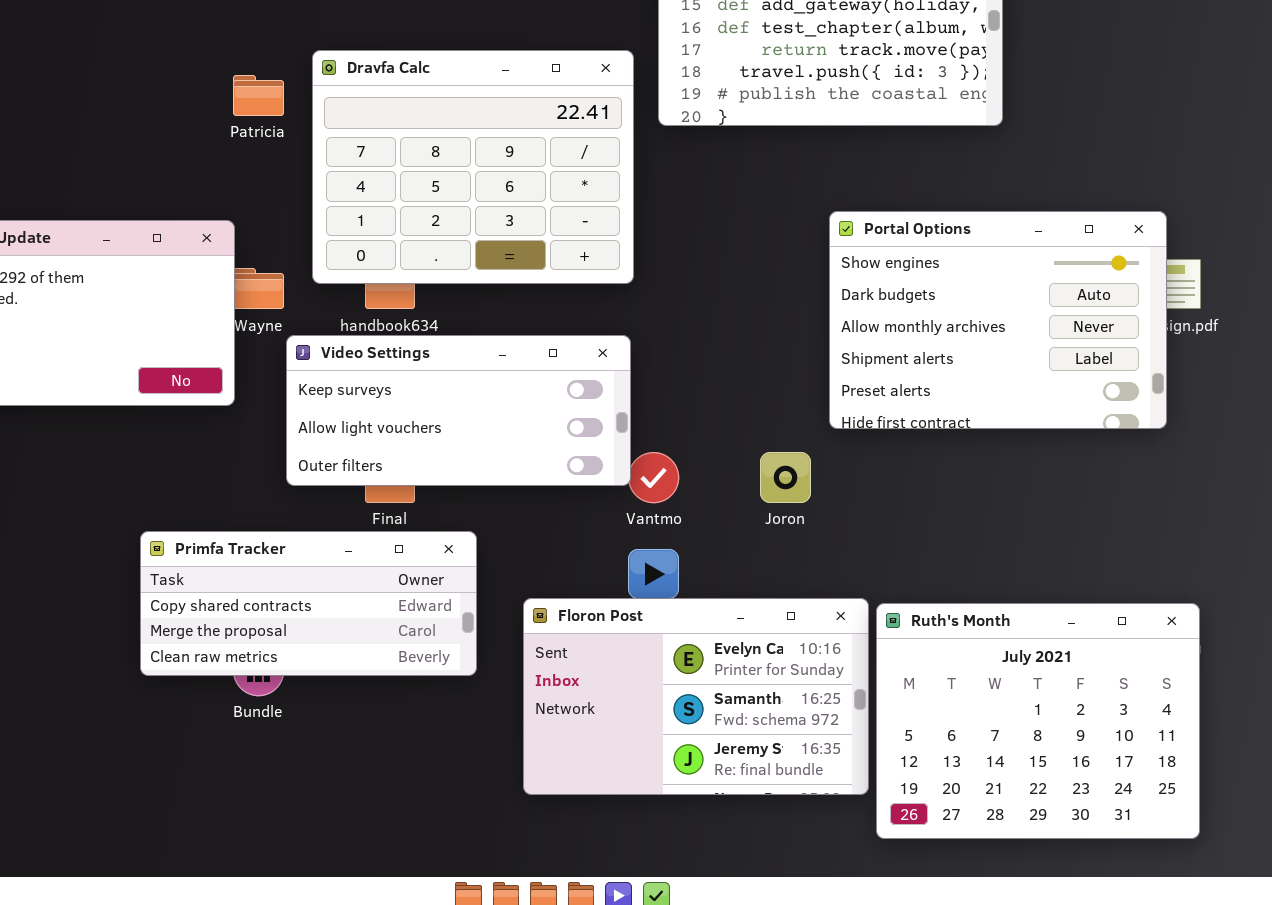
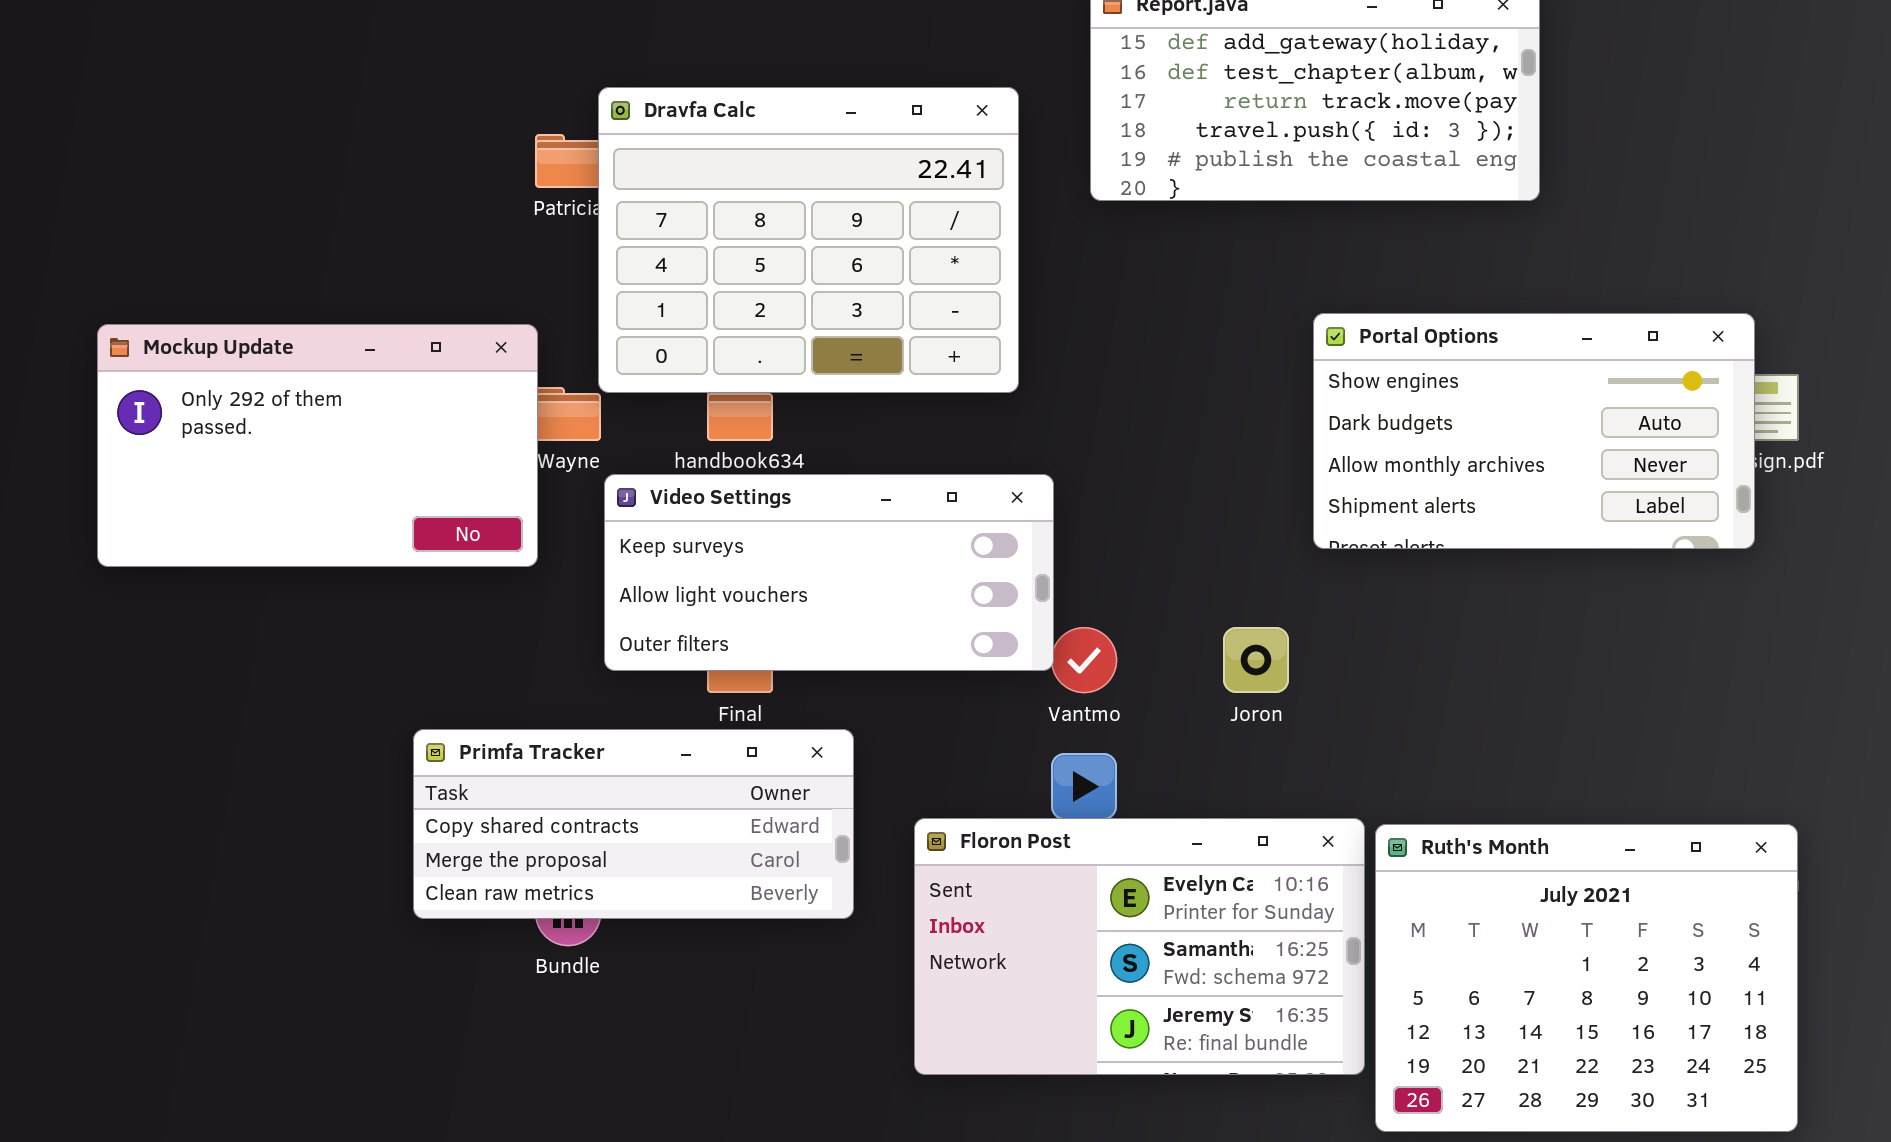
Dravfa Calc: [312,50,634,284] -> [598,87,1019,393], moved
Portal Options: [829,211,1167,429] -> [1313,313,1755,549], resized

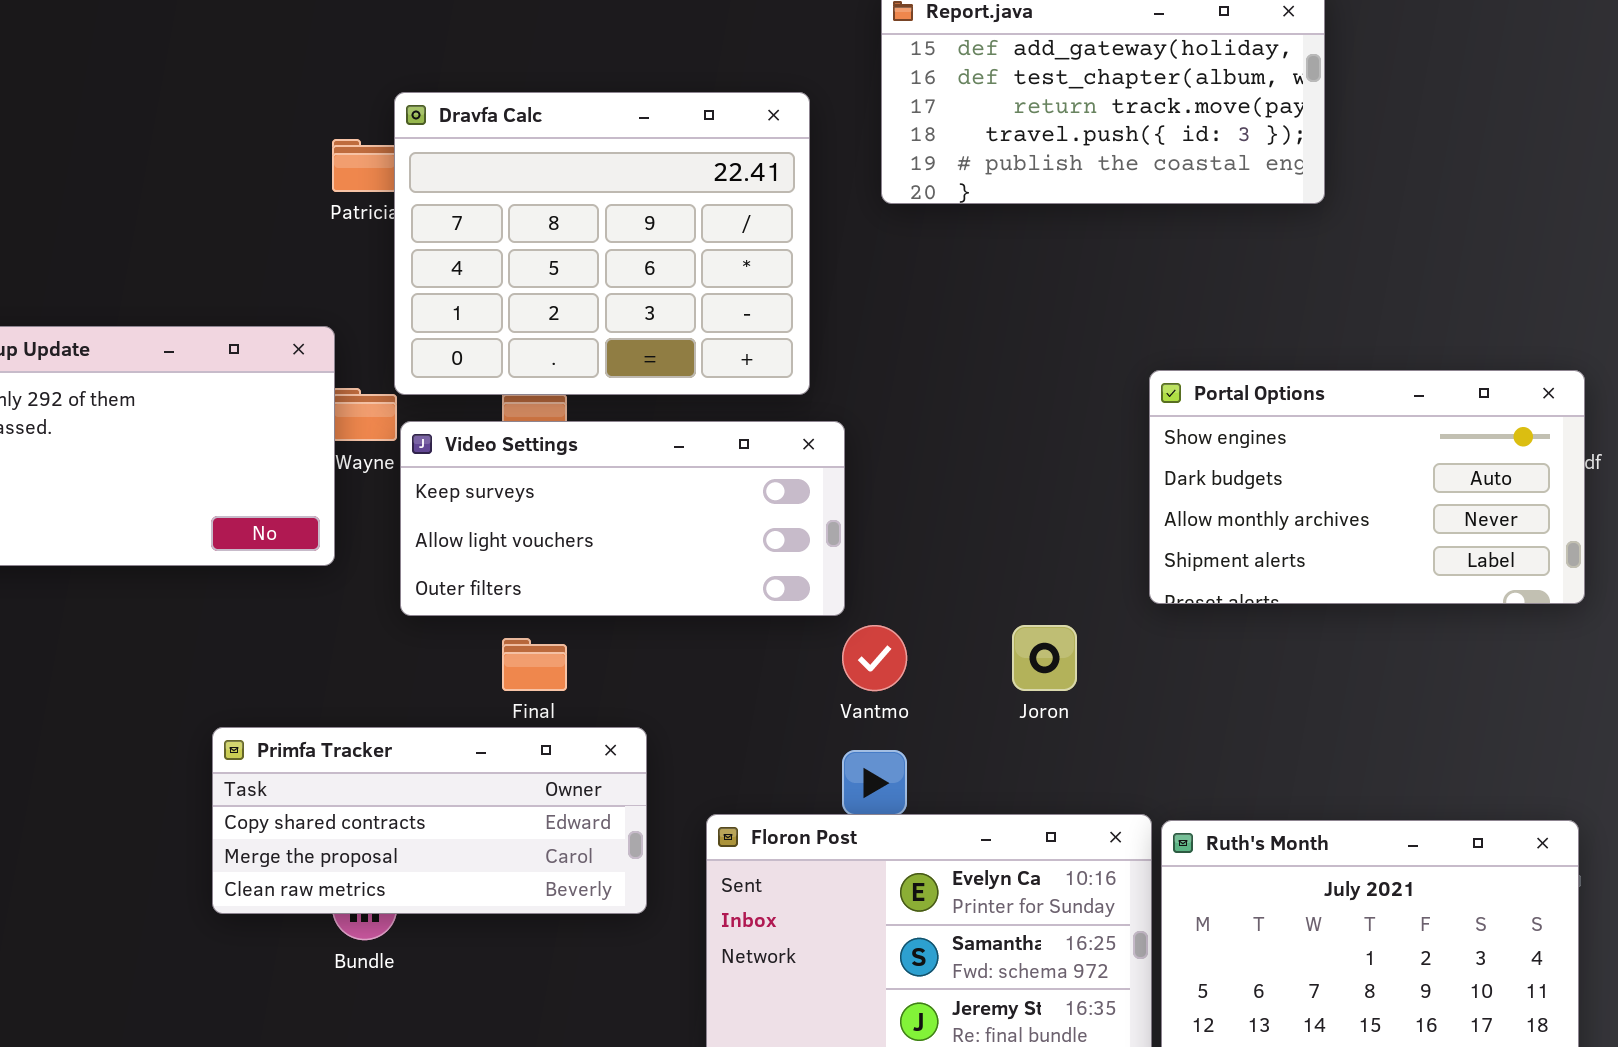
Portal Options: [1313,313,1755,549] -> [1149,370,1585,604], moved
Video Settings: [604,474,1054,671] -> [400,421,845,616], moved

